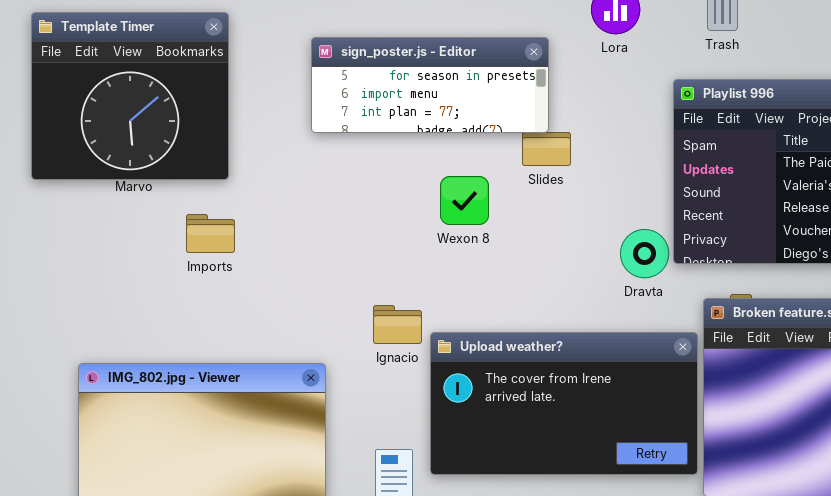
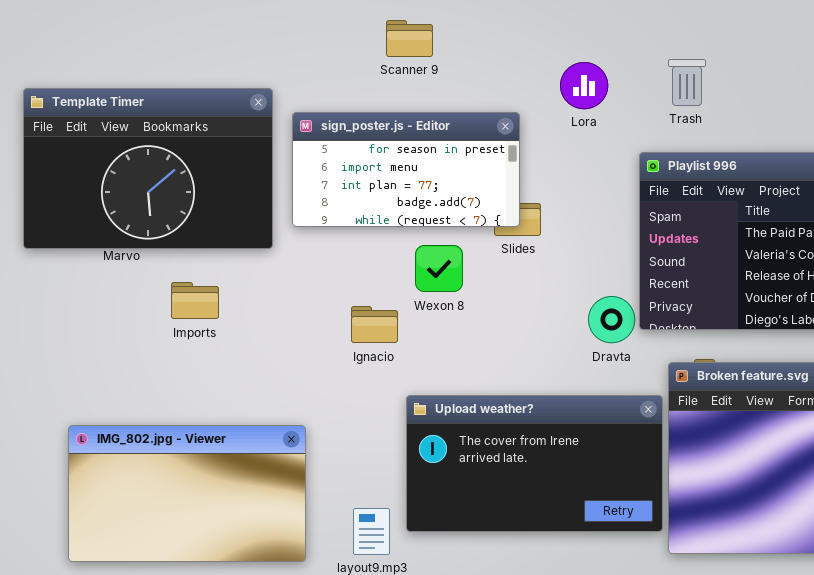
Template Timer: [31,12,229,180] -> [23,88,273,249], resized
sign_poster.js - Editor: [311,37,549,133] -> [292,112,520,227], resized
Ignacio: [373,305,422,344] -> [351,306,398,343], moved

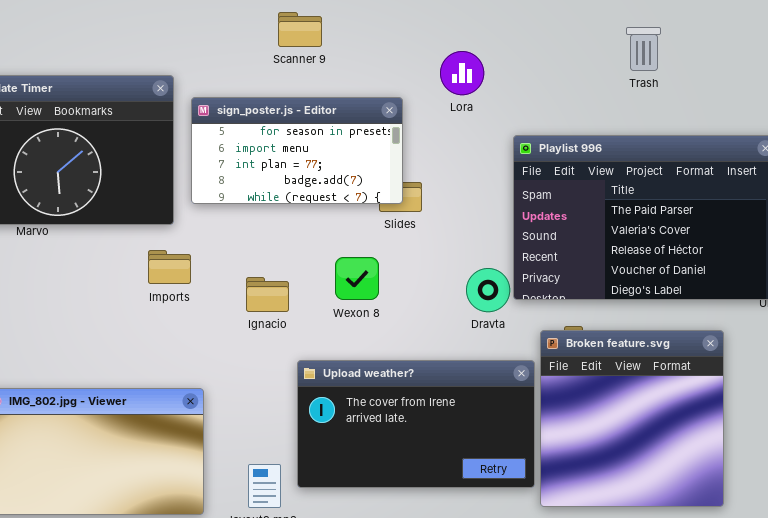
Trash: [668,59,706,106] -> [626,27,661,71], moved
Wexon 8: [415,245,463,292] -> [335,257,379,300], moved
Imports: [171,282,219,319] -> [148,250,191,284], moved

